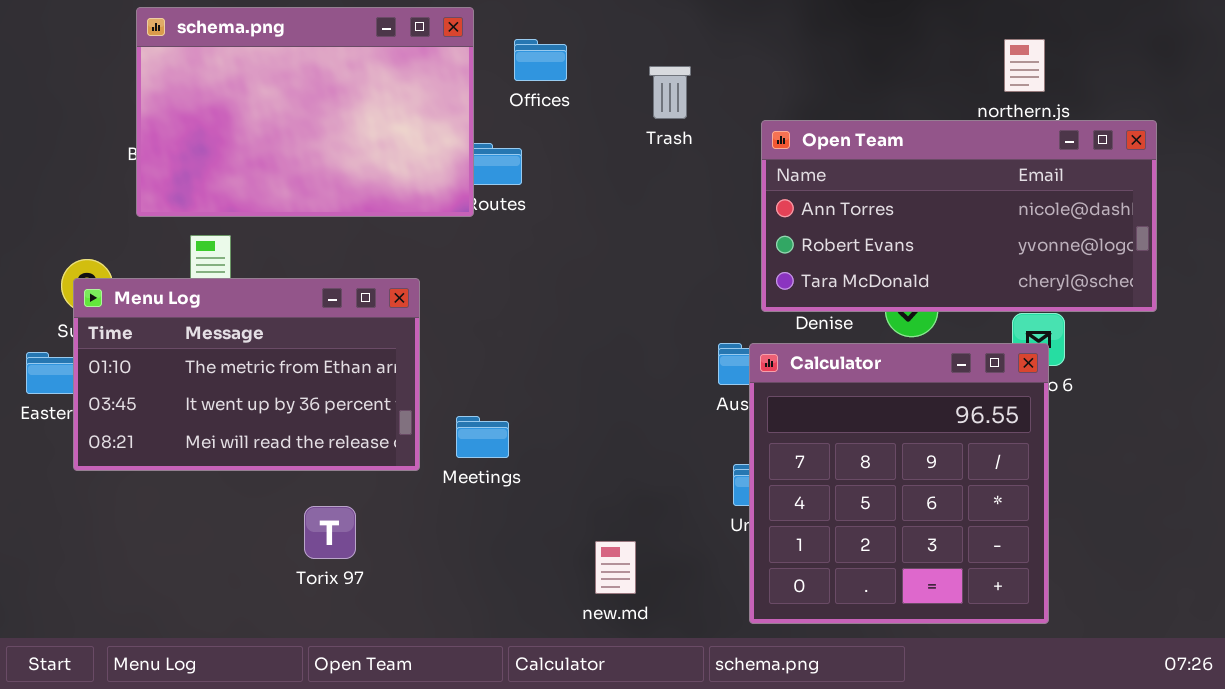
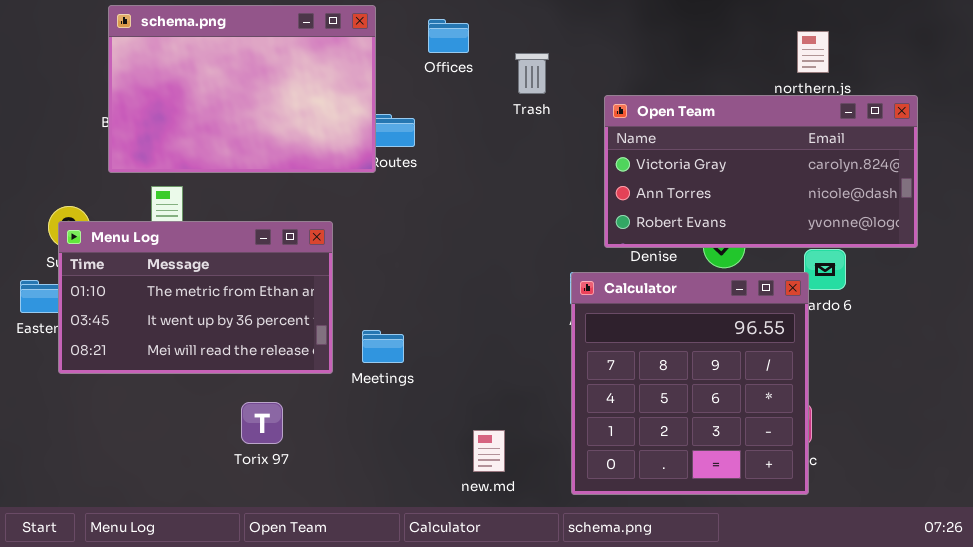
Offices: [514,39,567,81] -> [428,19,469,53], moved
Open Team: [761,120,1157,312] -> [604,95,918,248], scrolled up 1 row
Calculator: [749,343,1049,624] -> [571,272,809,495], moved

